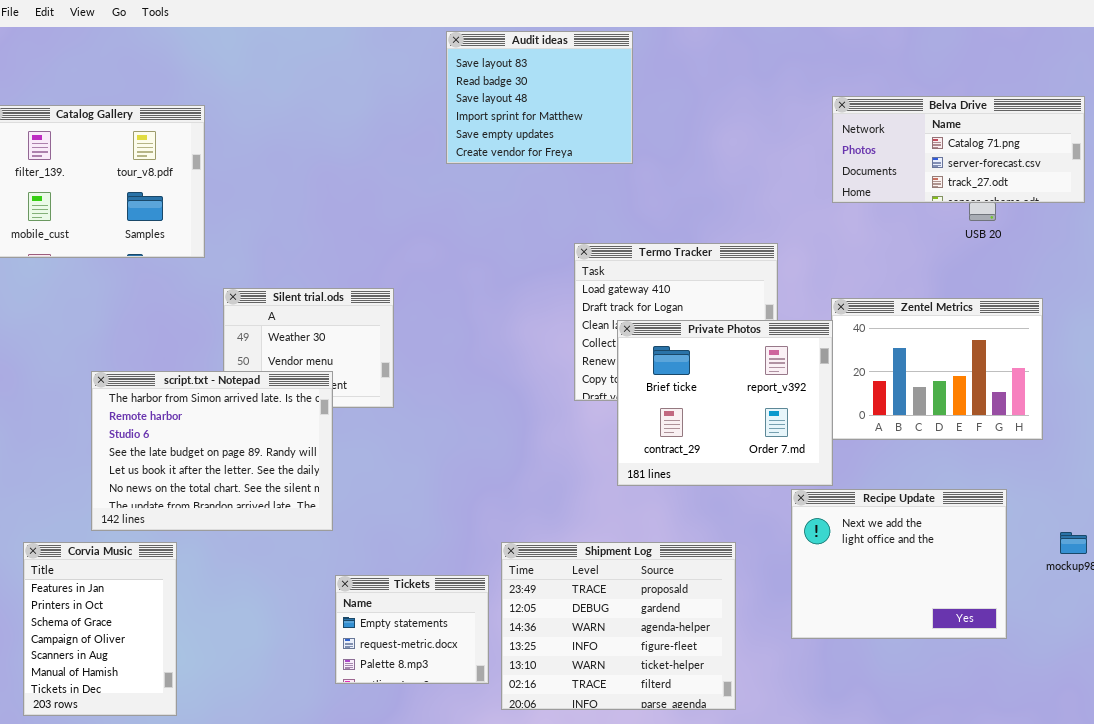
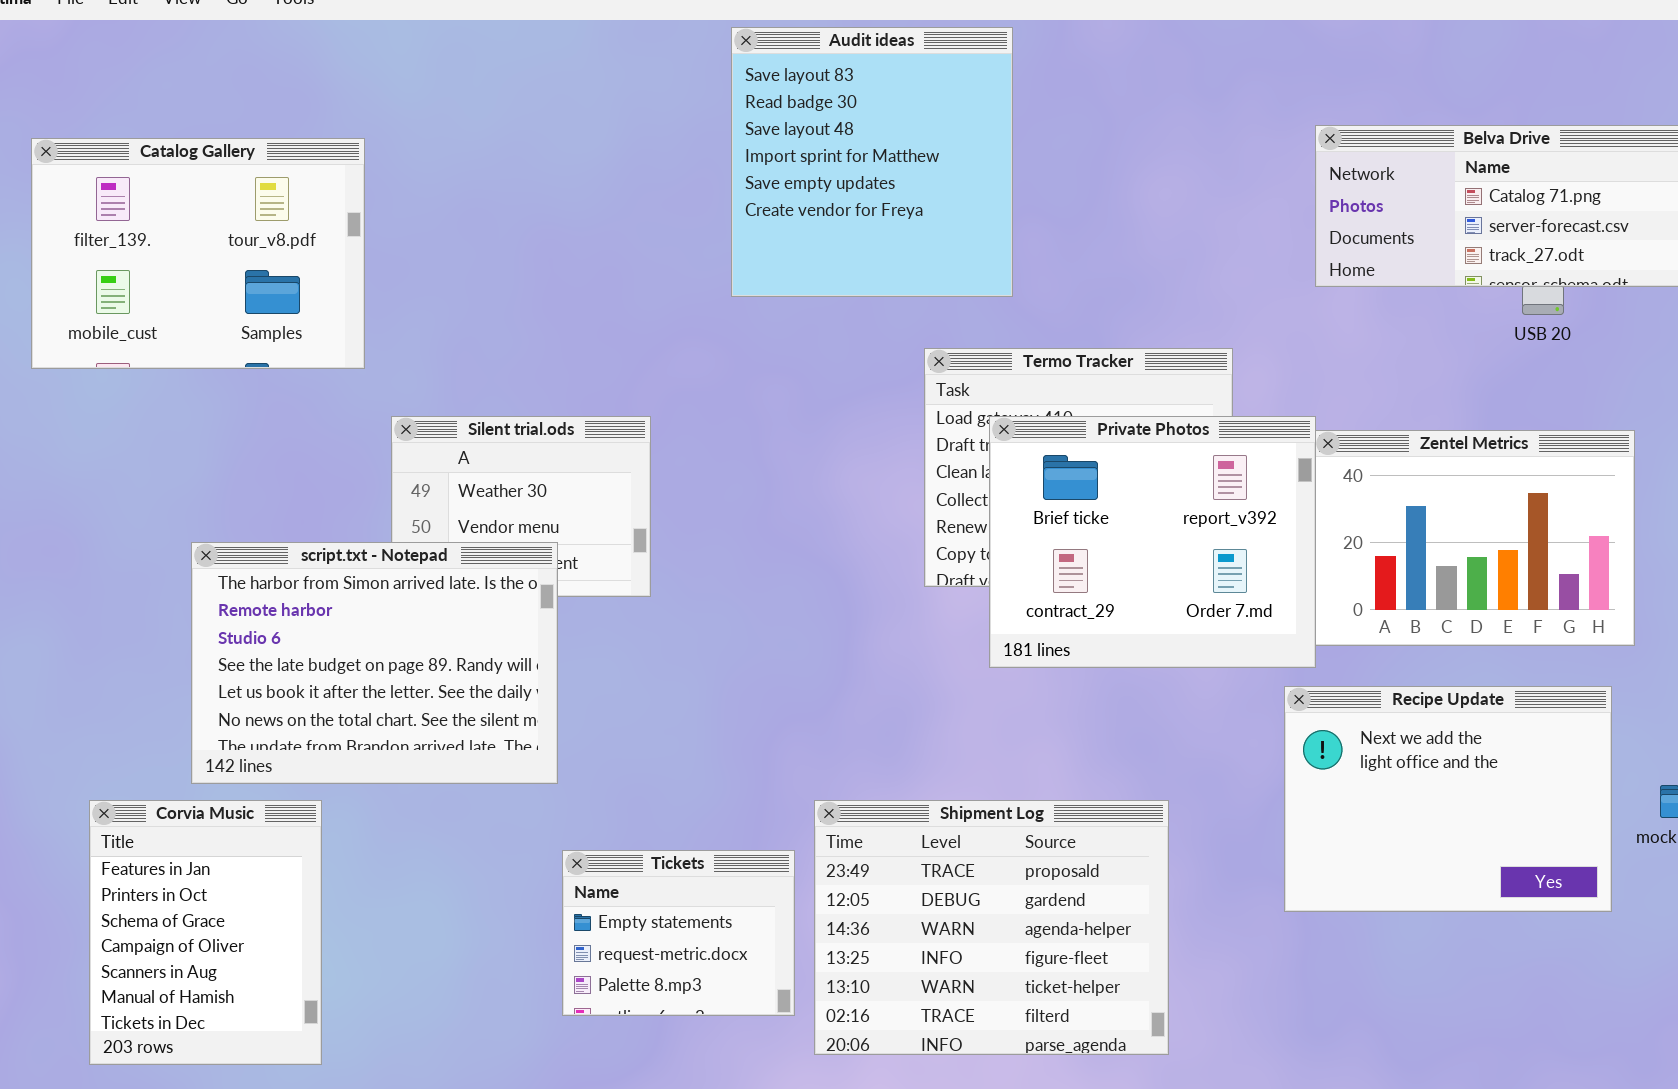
Audit ideas: [446,31,633,164] -> [731,27,1013,297], resized
Private Photos: [617,320,833,486] -> [989,416,1316,668], moved
Recipe Update: [791,489,1007,639] -> [1284,686,1612,912], moved

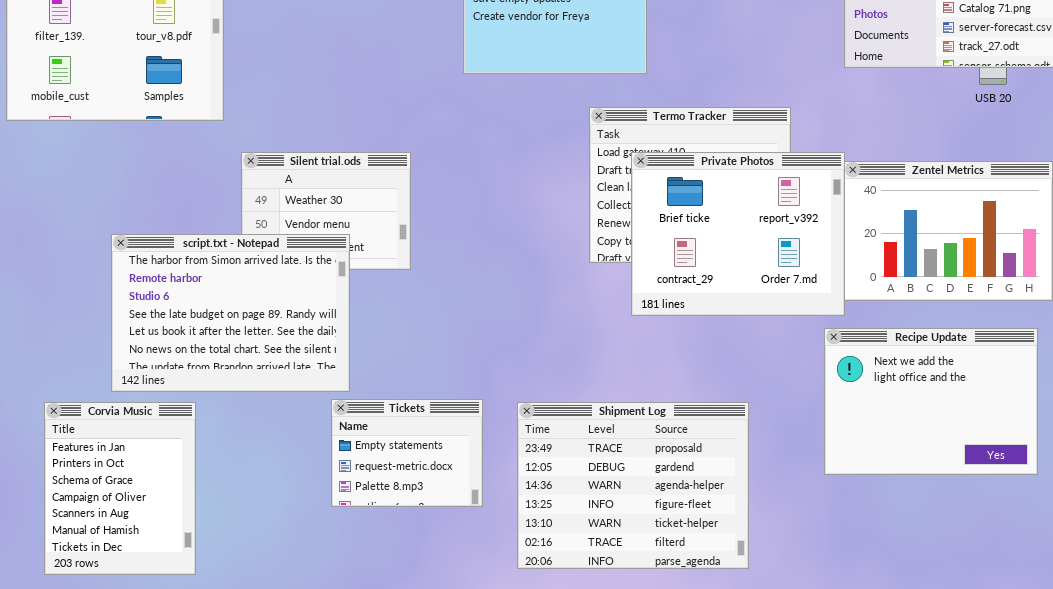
Tickets: [562,850,795,1016] -> [331,399,483,507], moved

